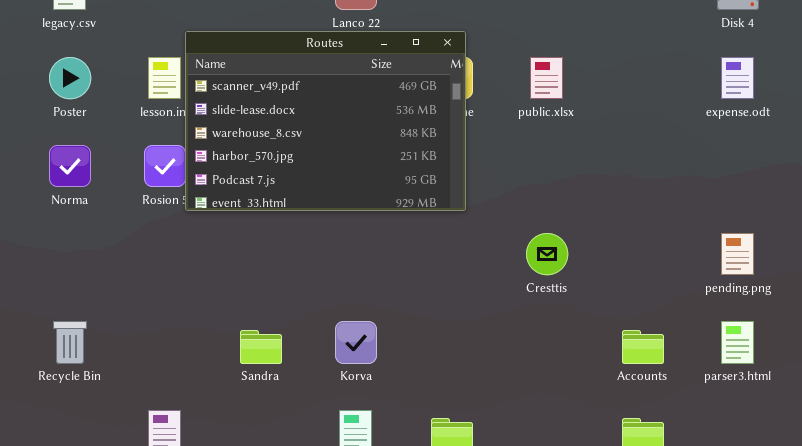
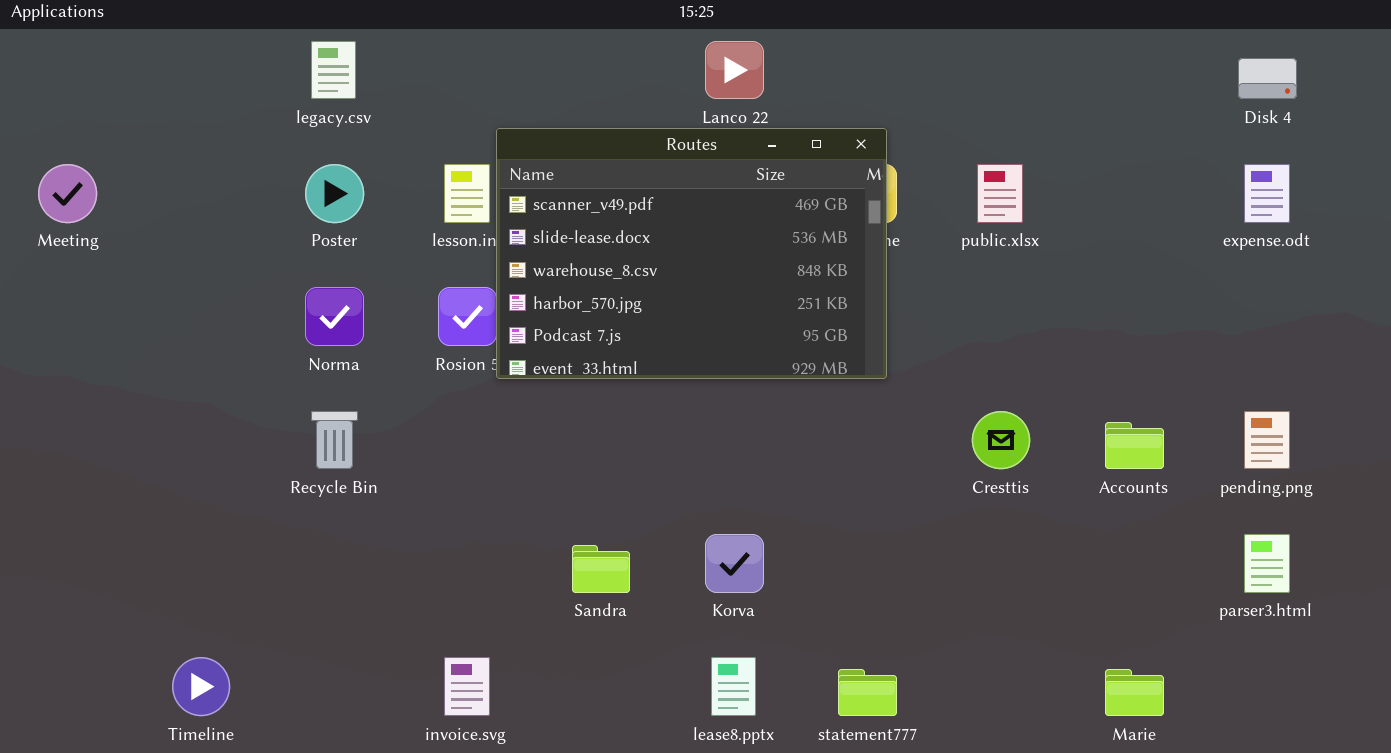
Recycle Bin: [53,321,87,364] -> [311,411,358,469], moved
Accounts: [622,330,664,364] -> [1105,422,1164,469], moved

